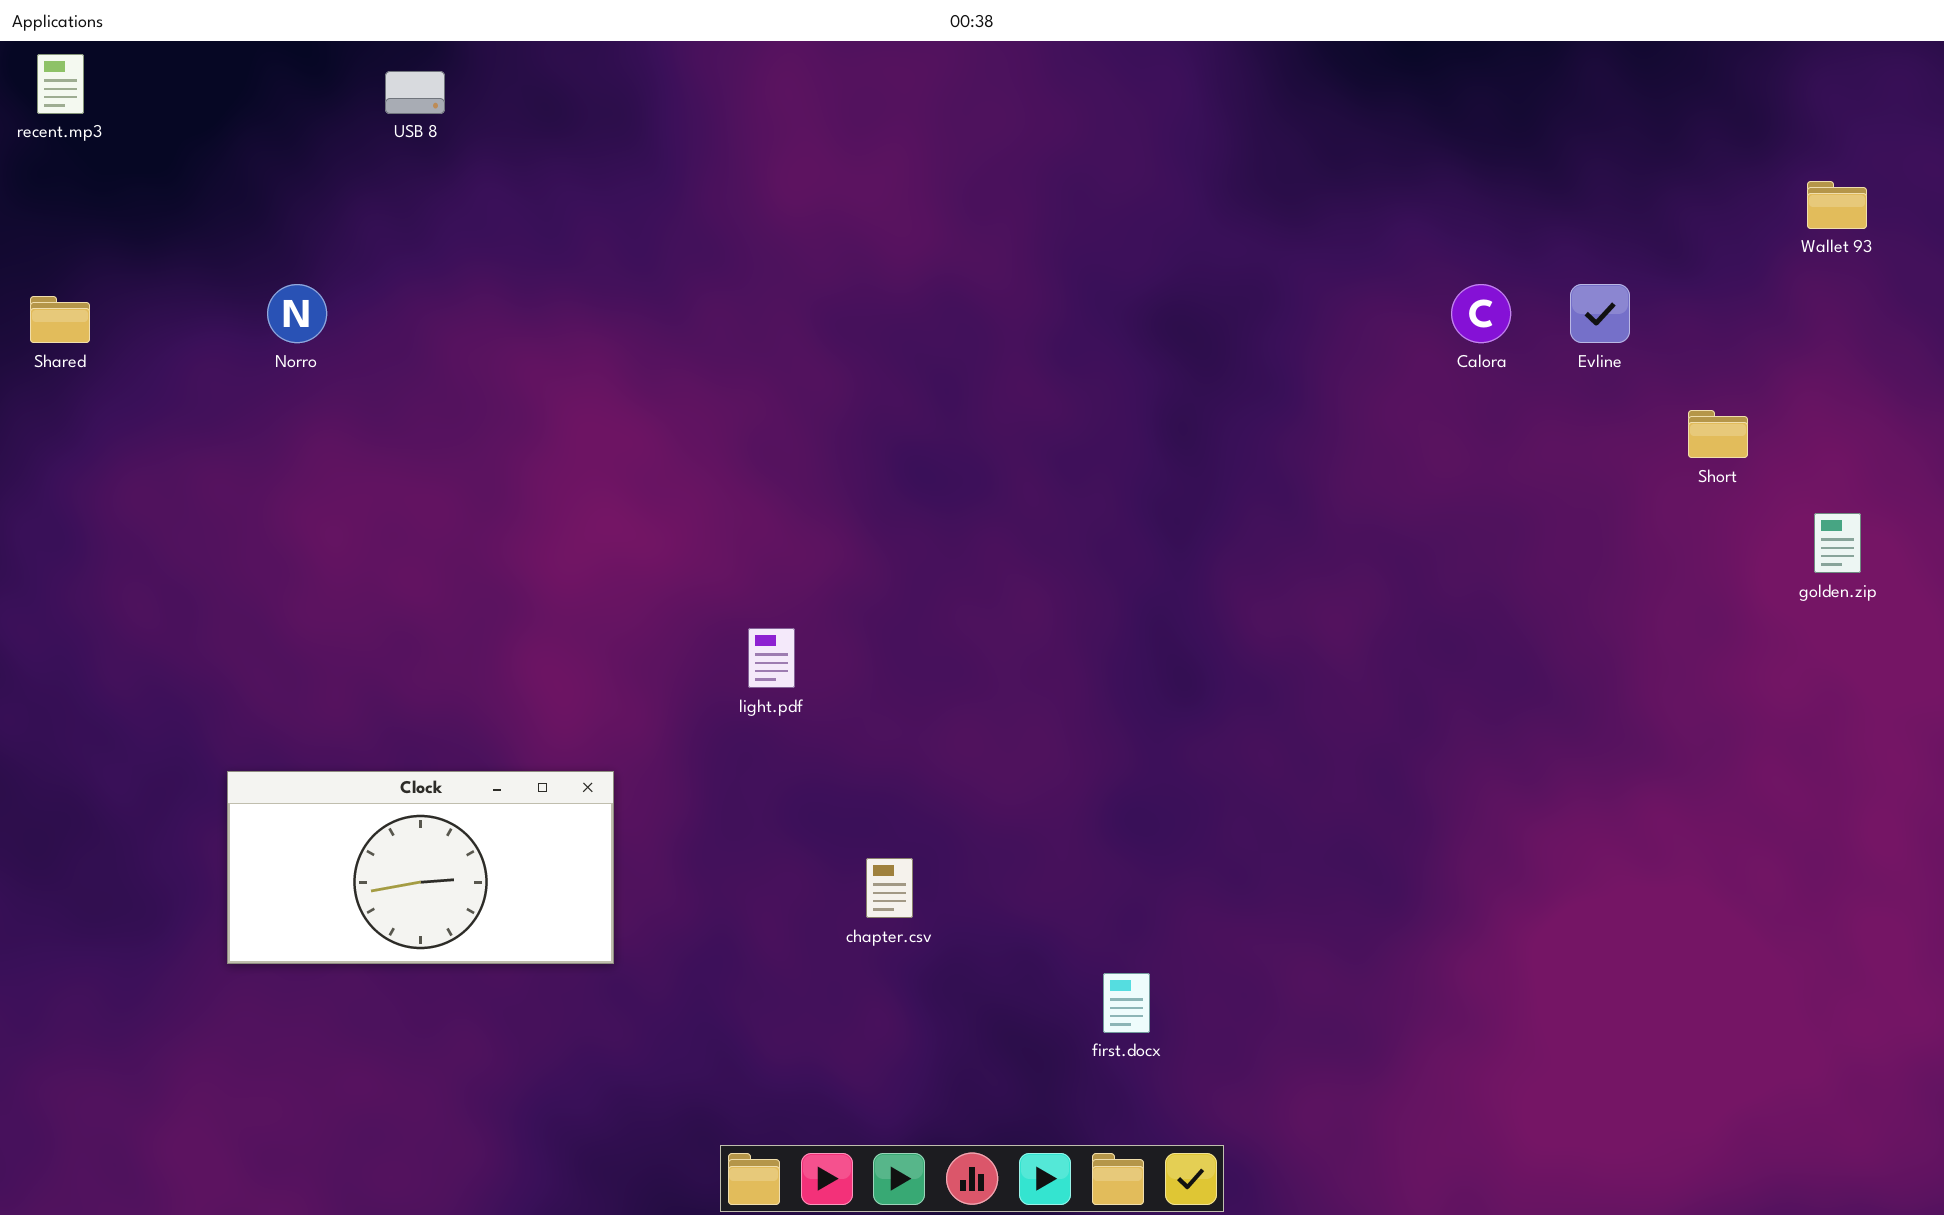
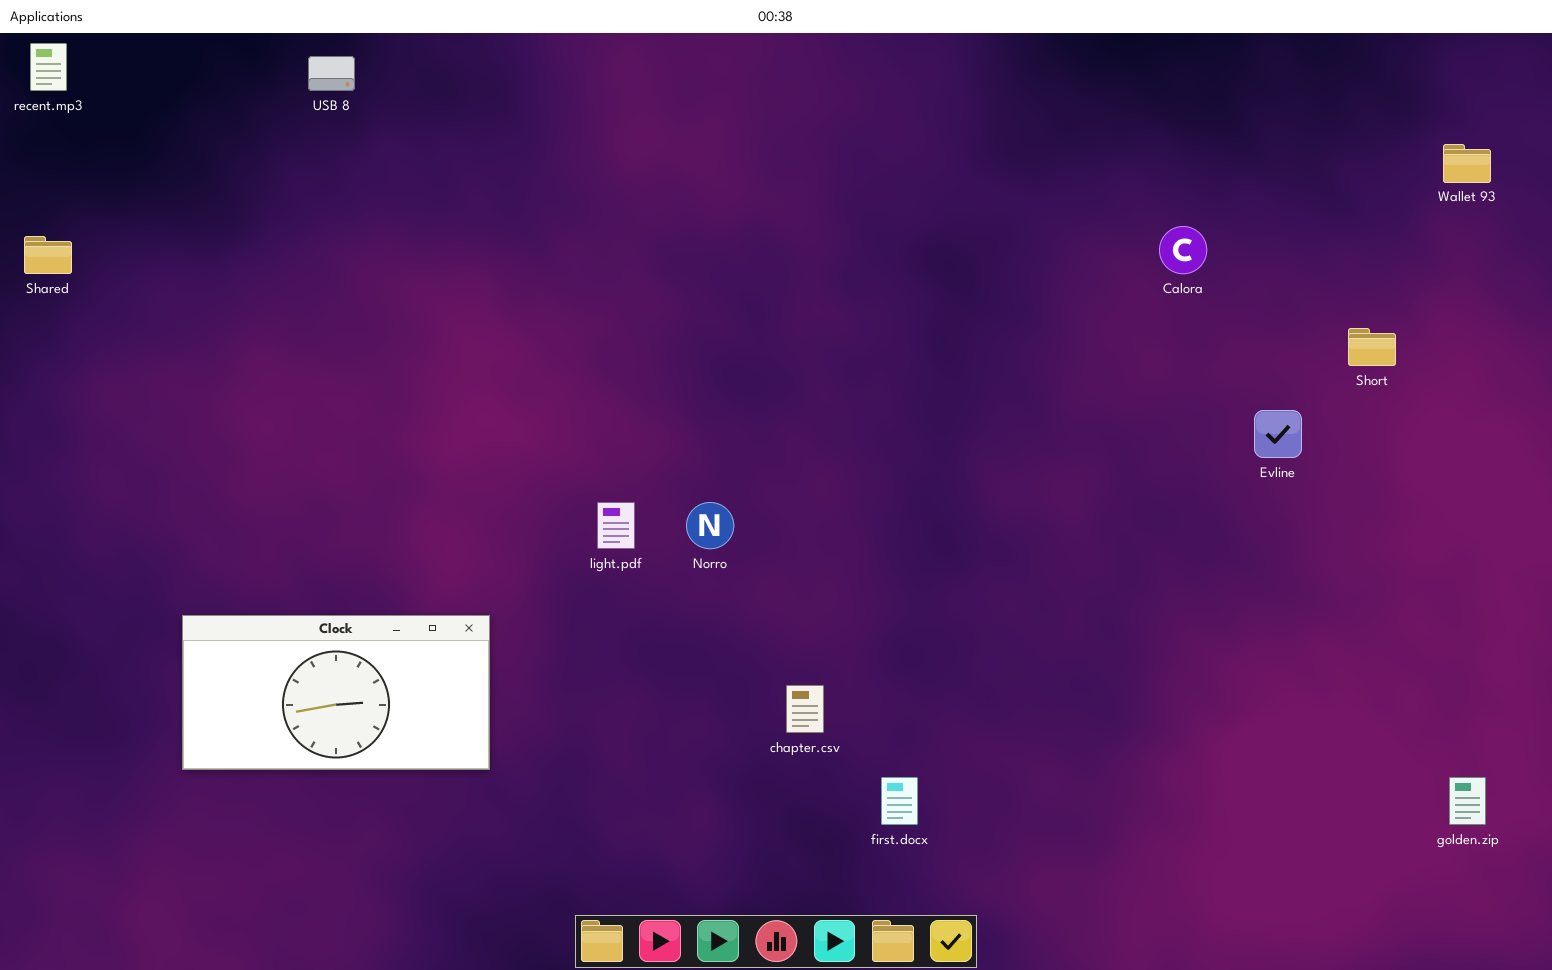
Norro: [267,284,327,343] -> [686,502,734,549], moved
Evline: [1570,284,1630,343] -> [1254,410,1302,458], moved
golden.zip: [1814,513,1861,573] -> [1449,777,1486,825], moved
chapter.csv: [866,858,913,918] -> [786,685,824,733], moved

